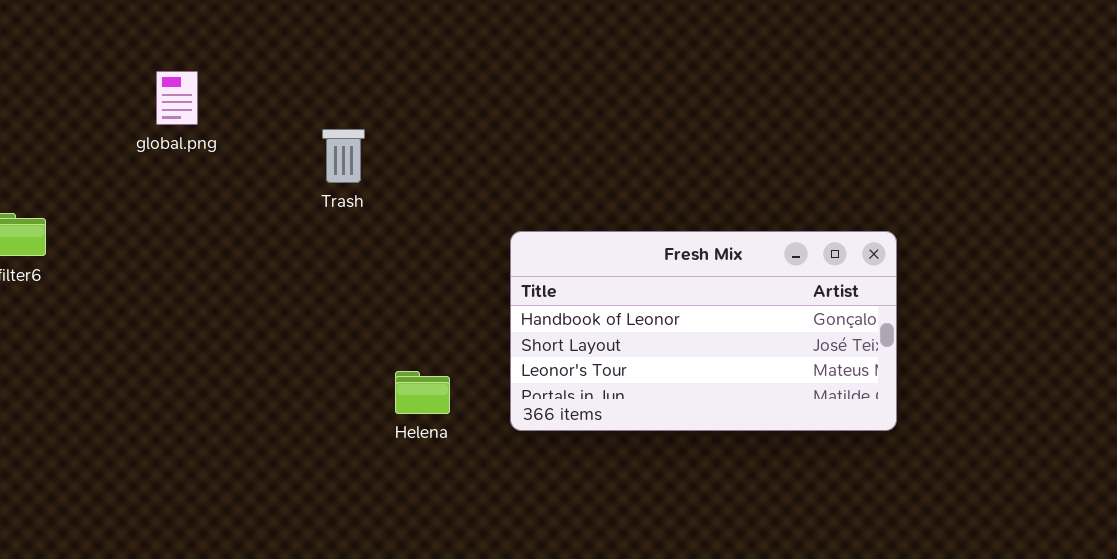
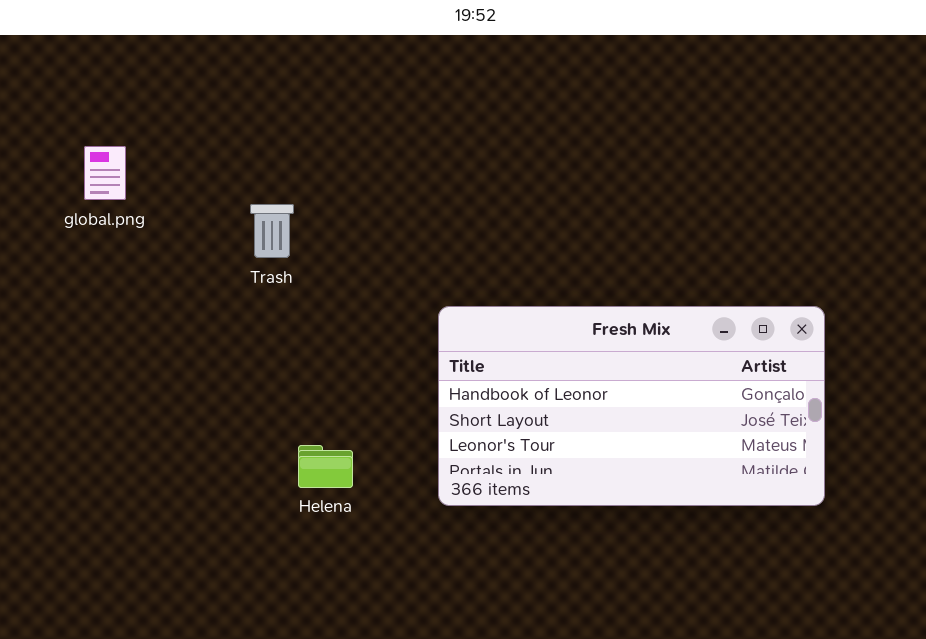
Helena: [395,371,450,414] -> [298,445,353,488], moved

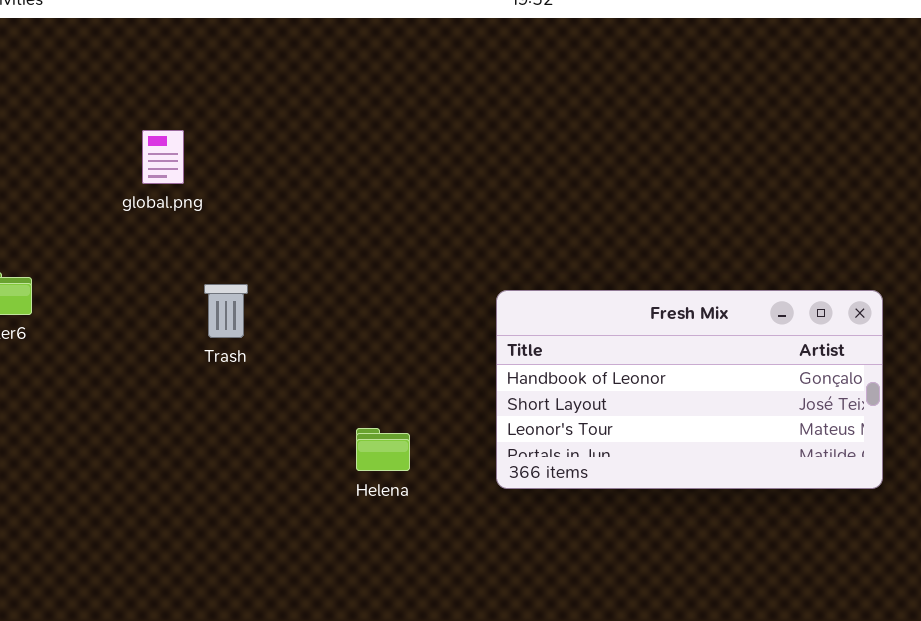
Trash: [250,204,294,258] -> [204,284,248,338], moved

